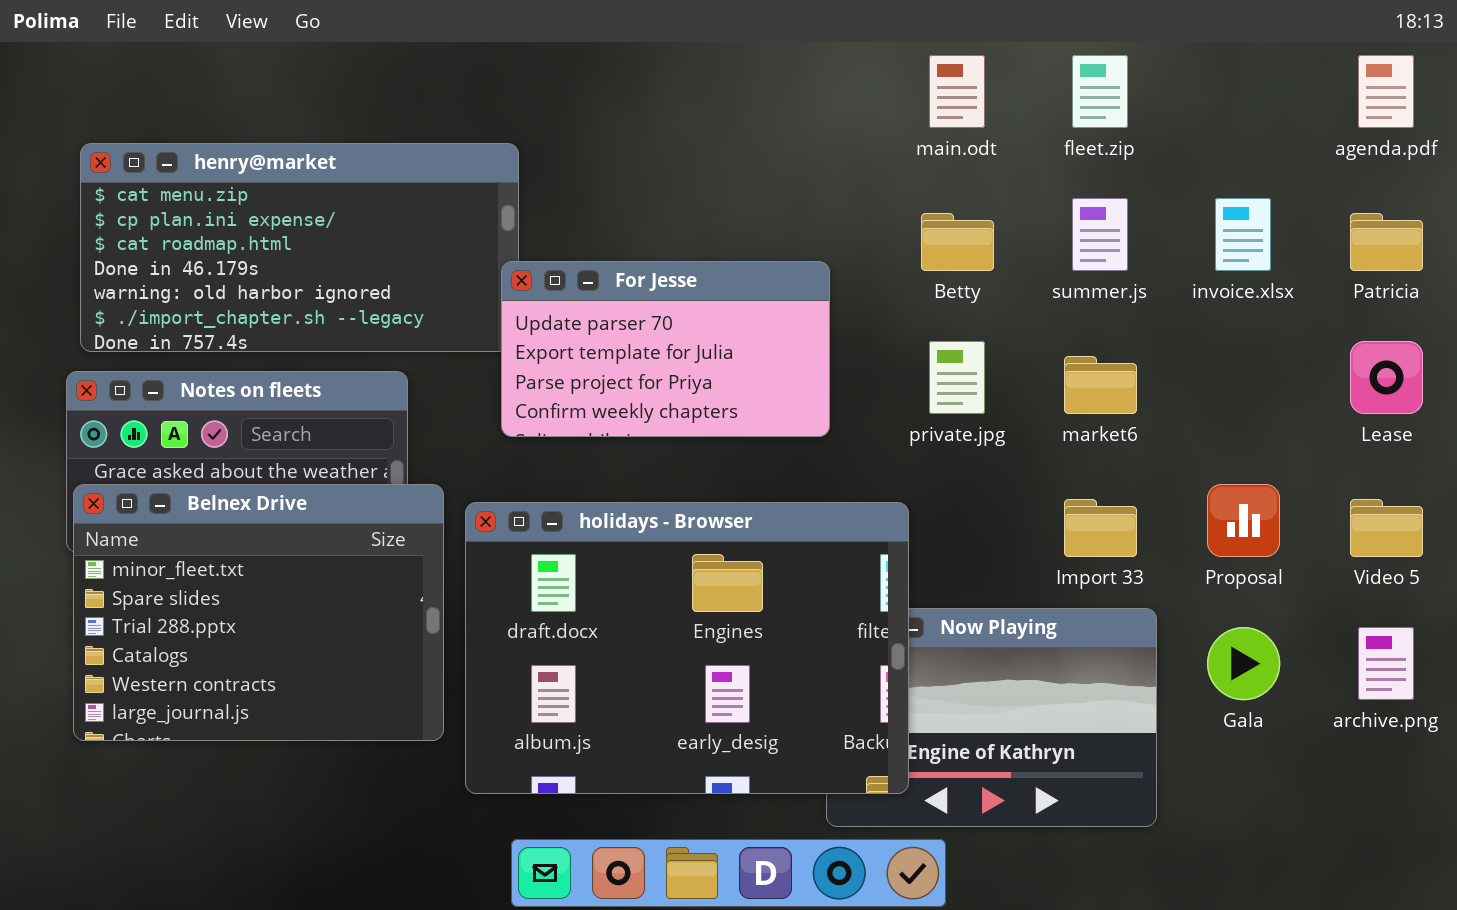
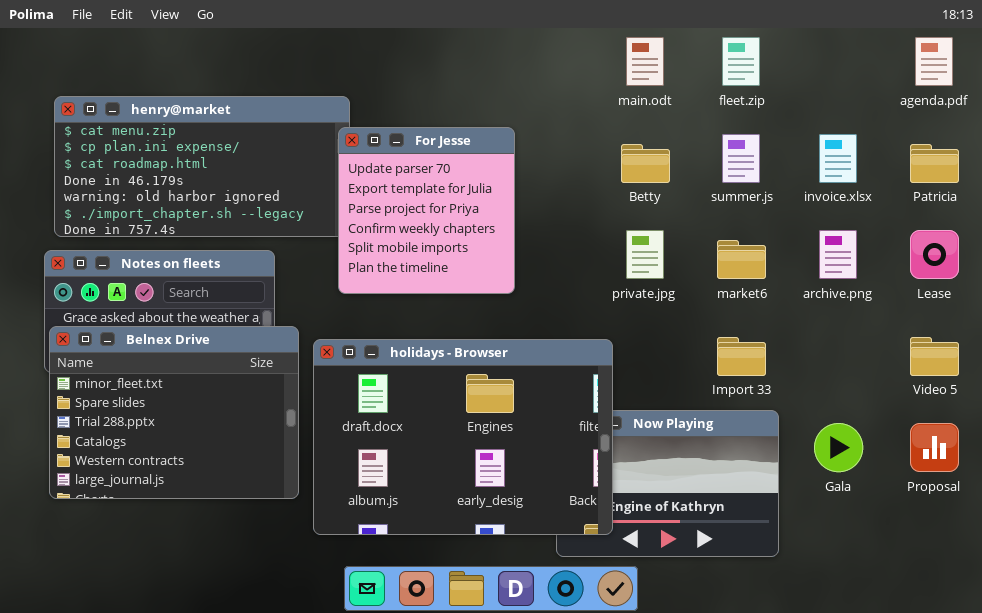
For Jesse: [501,261,830,437] -> [338,127,515,294], resized
Proposal: [1207,484,1280,557] -> [910,423,959,472], moved
archive.png: [1358,627,1414,700] -> [819,230,857,279], moved

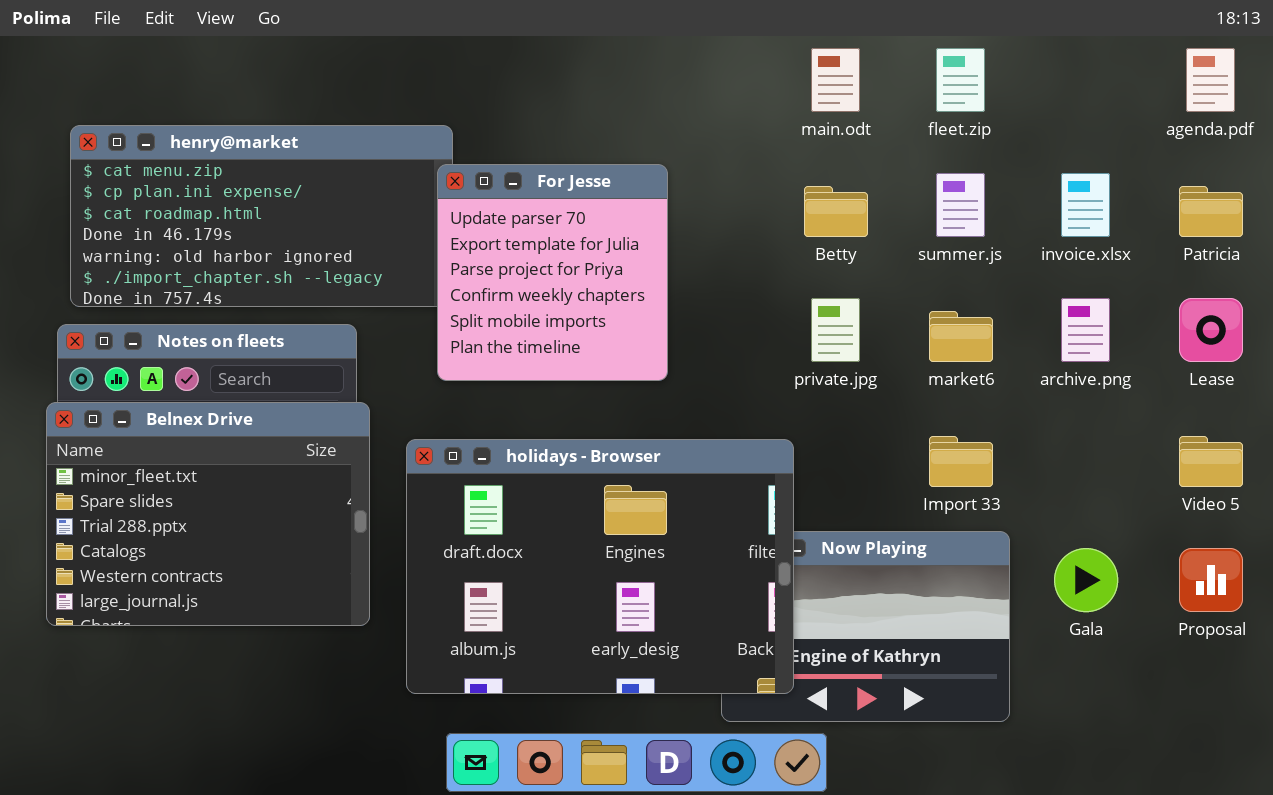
Belnex Drive: [49,326,299,499] -> [46,402,370,626], moved

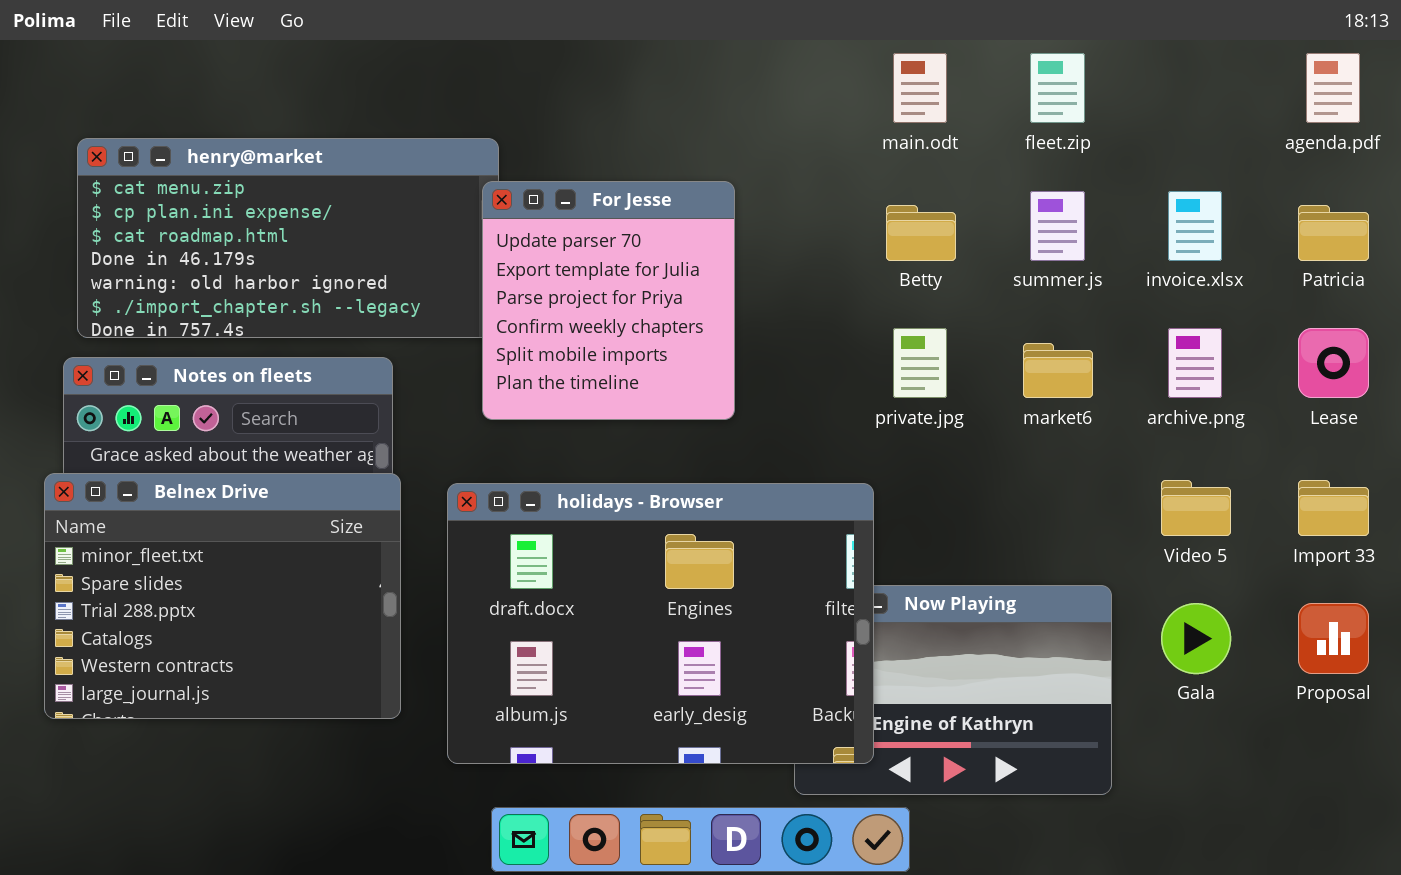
Belnex Drive: [46,402,370,626] -> [44,473,401,719], moved
Import 33: [929,436,993,487] -> [1298,480,1369,536], moved
Video 5: [1179,436,1243,487] -> [1161,480,1231,536], moved

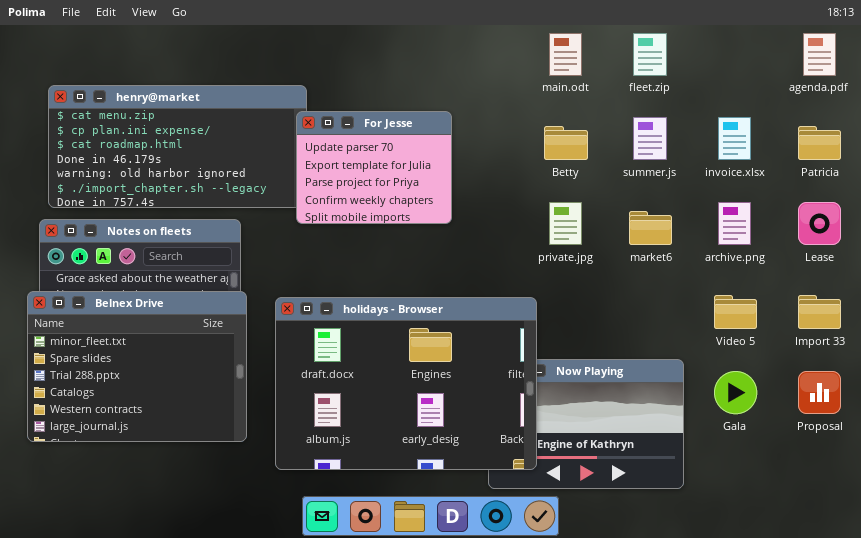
For Jesse: [482,181,735,420] -> [296,111,452,224], resized

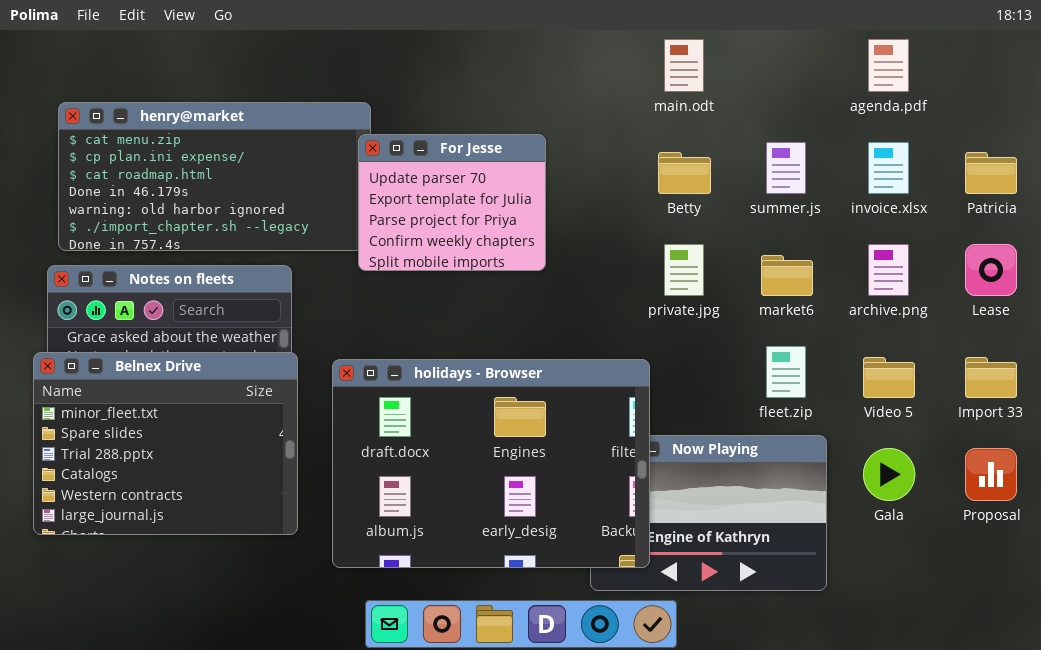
fleet.zip: [633,33,667,76] -> [766,346,806,398], moved
agenda.pdf: [803,33,836,76] -> [868,39,909,92], moved

